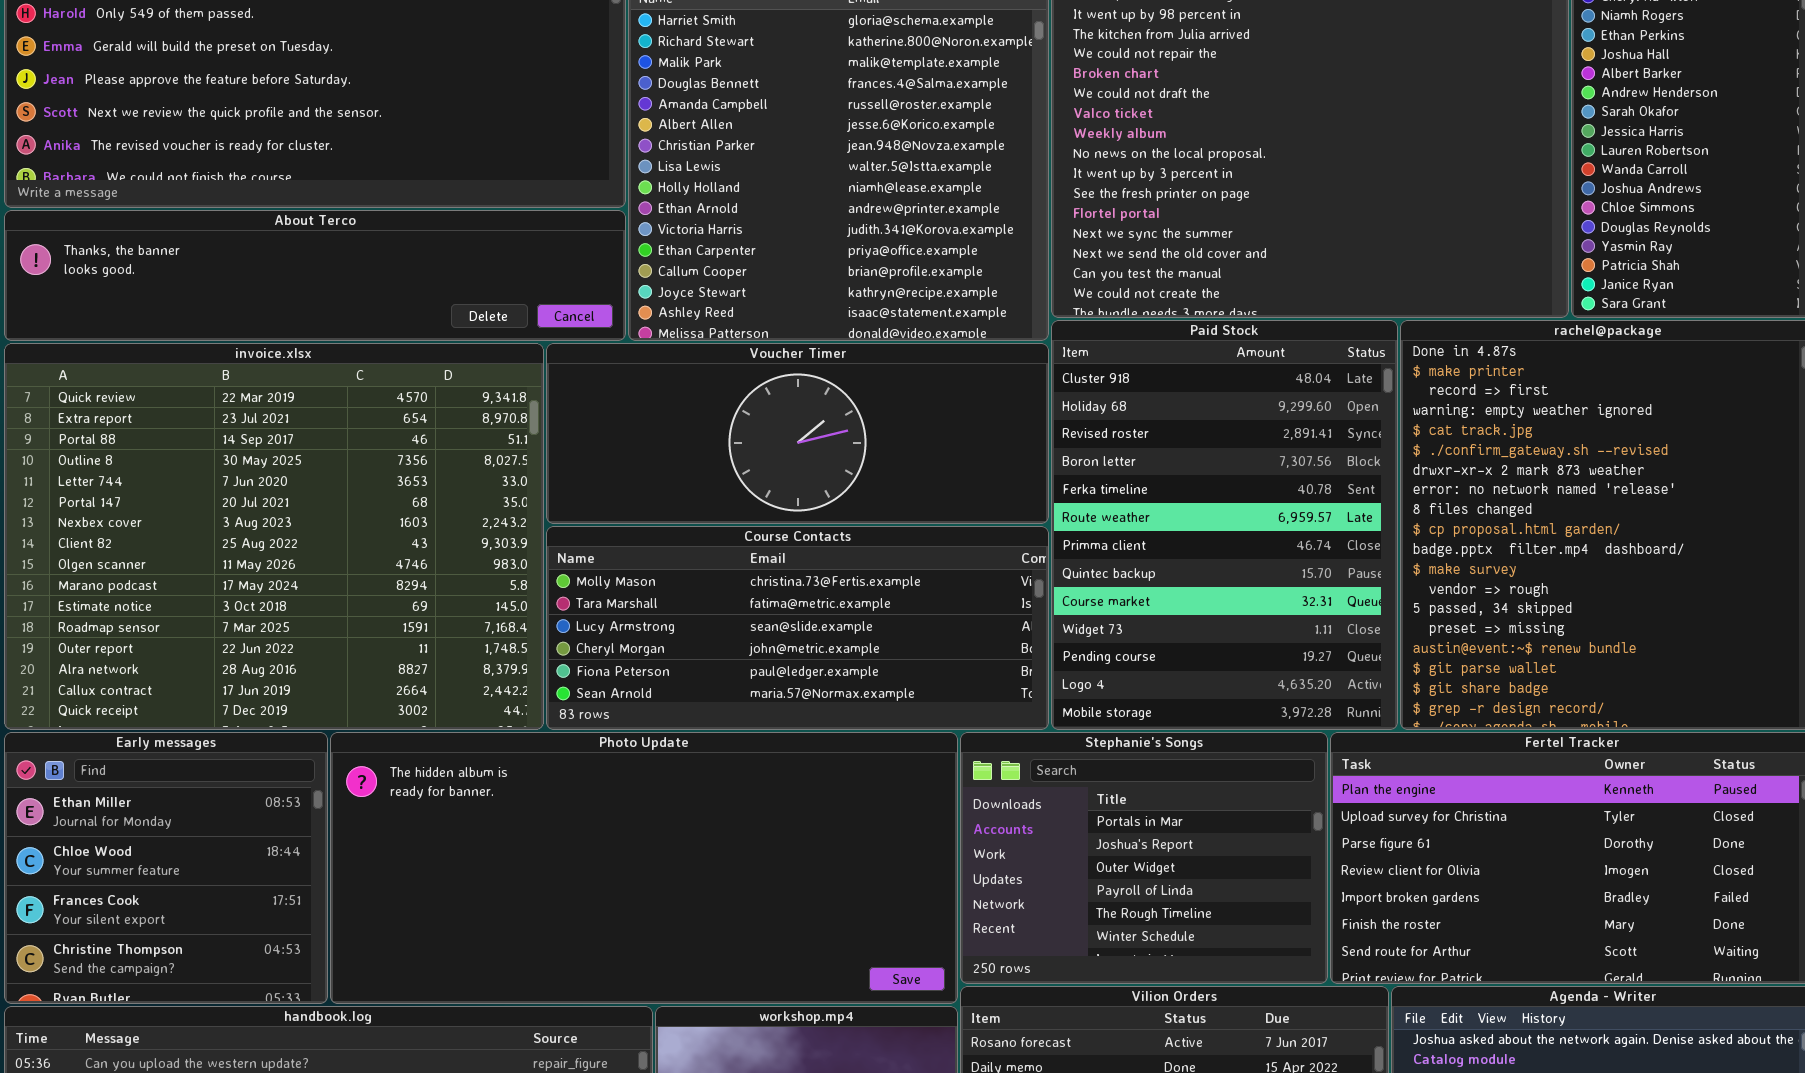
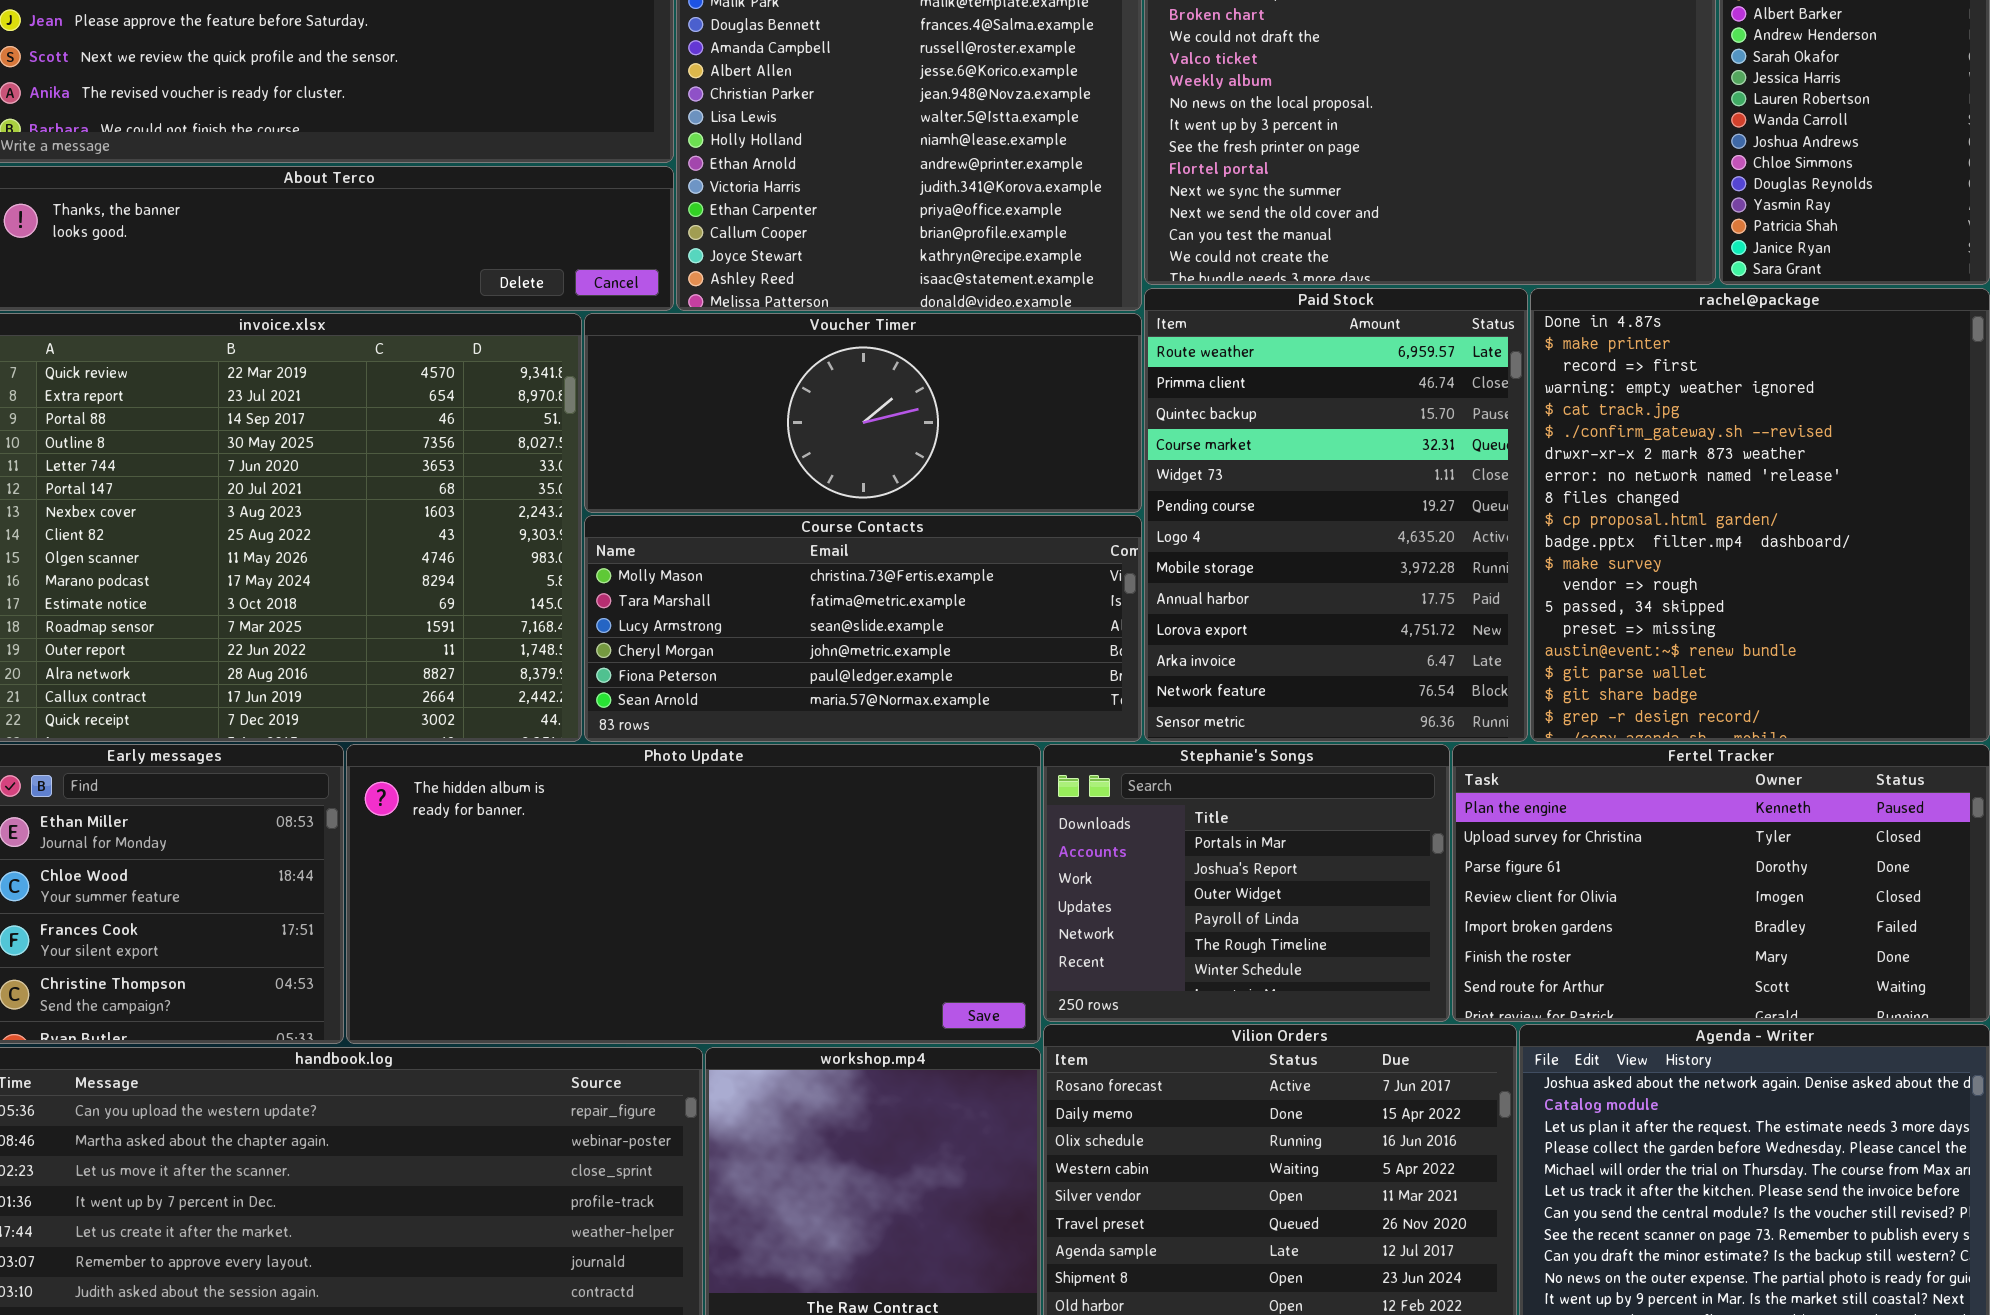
Paid Stock: [1051,320,1398,730] -> [1144,288,1528,742], scrolled down 5 rows

